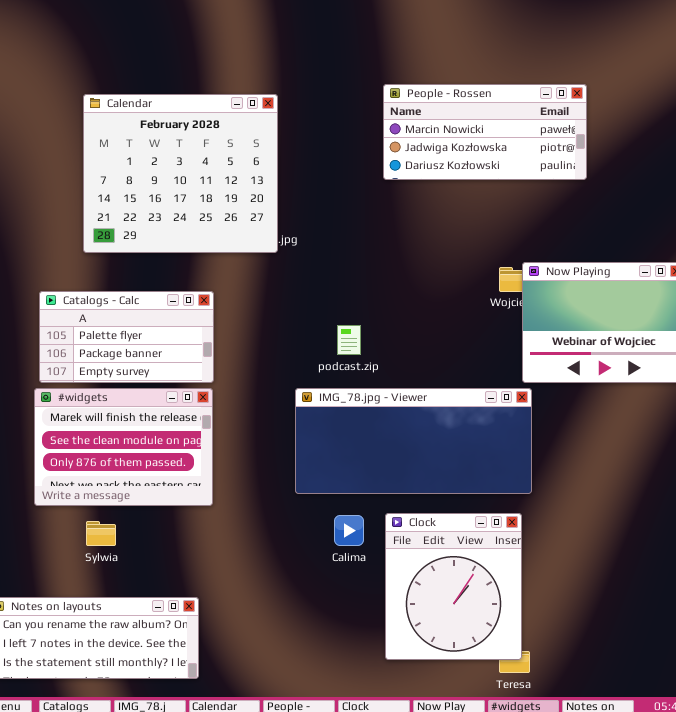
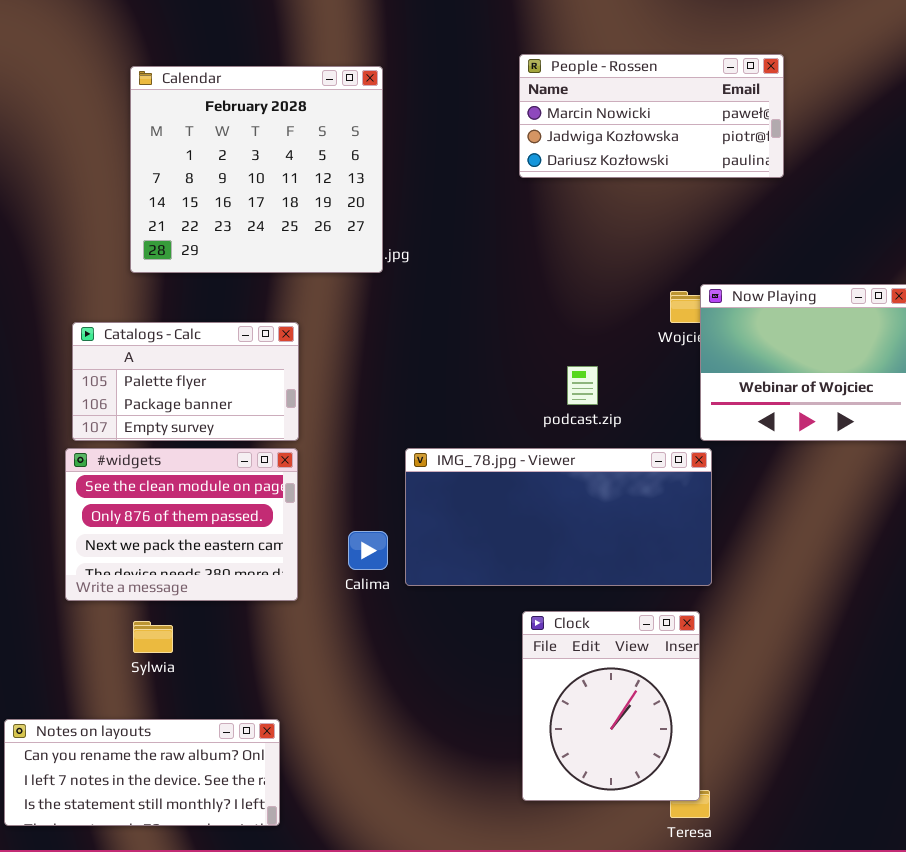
podcast.zip: [337,325,361,355] -> [567,366,598,405], moved
#widgets: [34,388,213,506] -> [65,448,298,601], scrolled down 1 row
Calima: [334,515,364,546] -> [348,531,388,570], moved

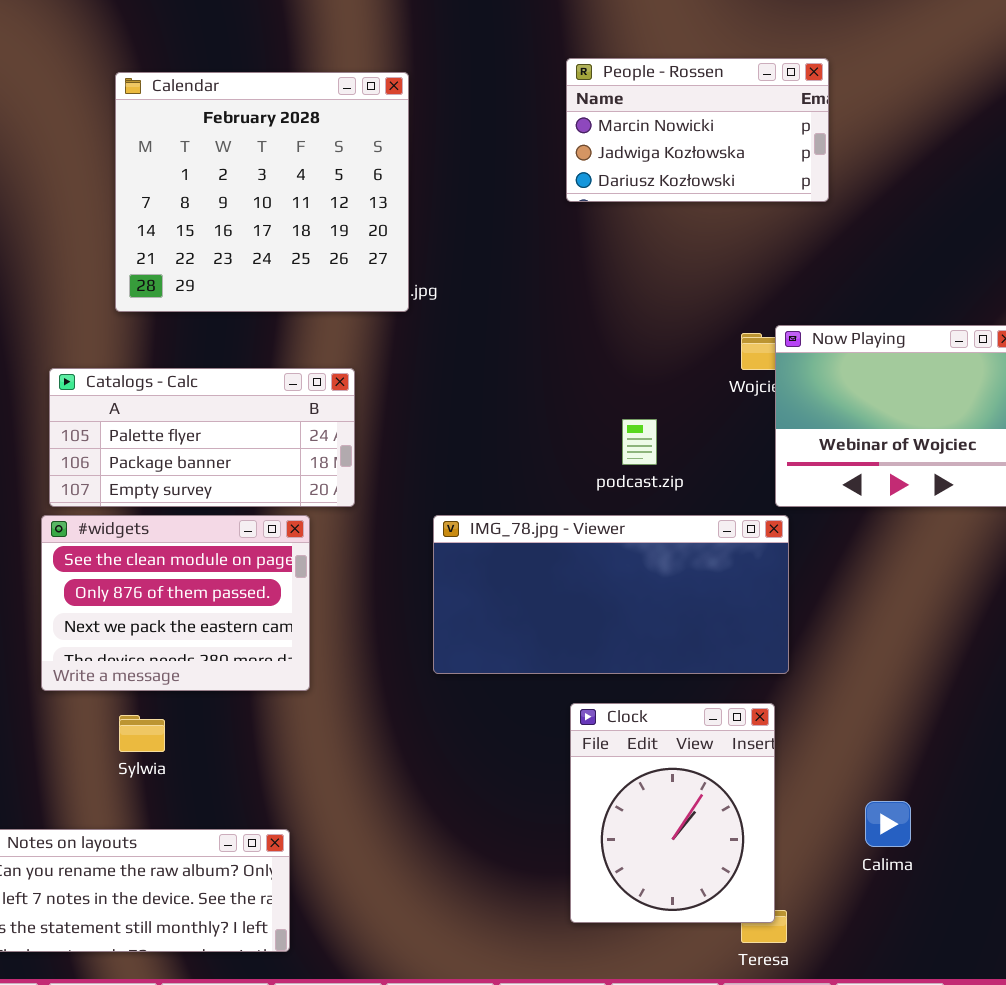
People - Rossen: [519,54,784,178] -> [566,58,829,202], resized
Catalogs - Calc: [72,322,299,441] -> [49,368,355,507], resized
Calima: [348,531,388,570] -> [865,801,911,847], moved

